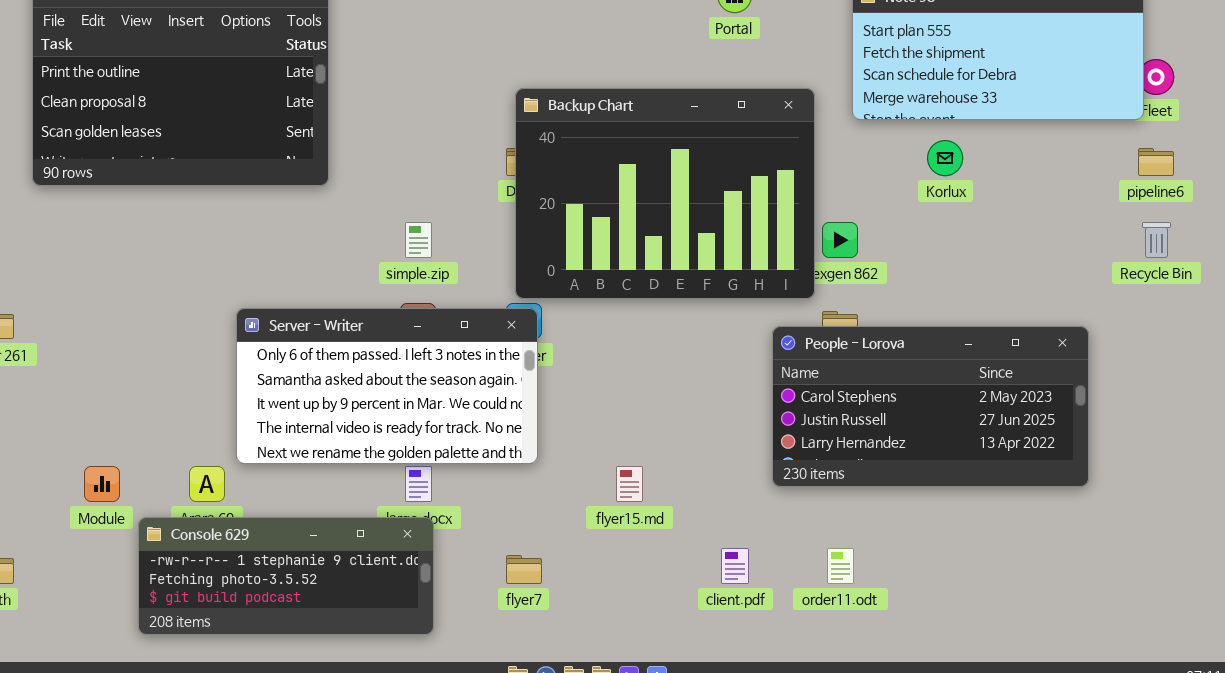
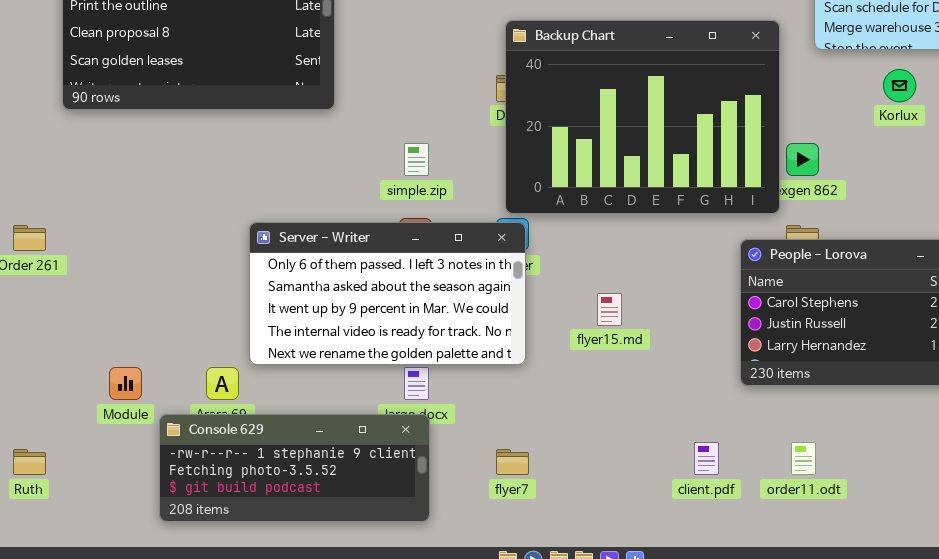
flyer15.md: [616,466,643,502] -> [597,293,622,326], moved

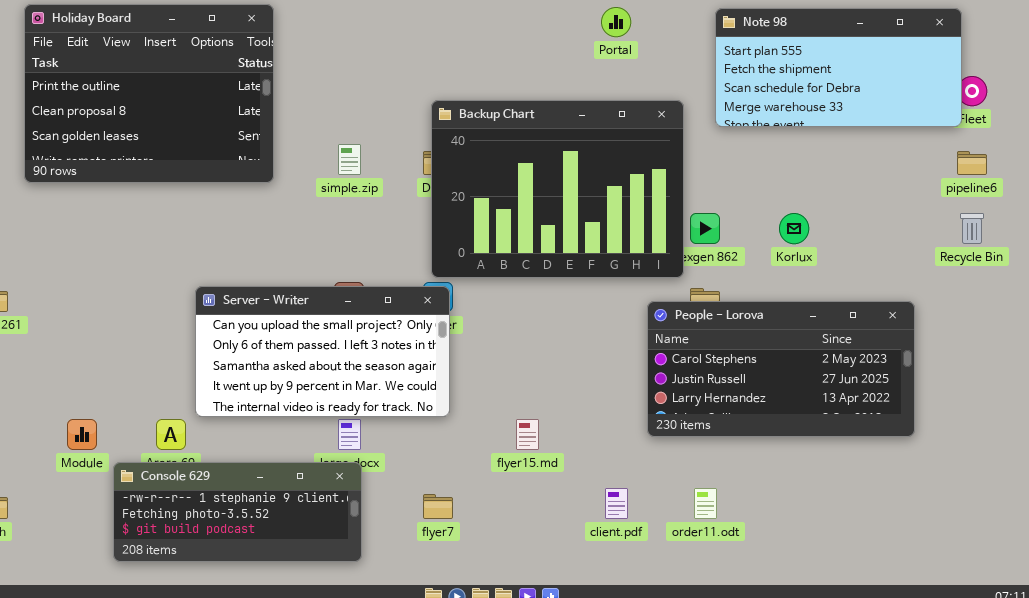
Korlux: [883,69,916,102] -> [779,213,809,244], moved
simple.zip: [404,143,429,176] -> [338,144,361,175], moved
Server - Writer: [249,222,526,365] -> [195,286,450,417], scrolled up 1 row
flyer15.md: [597,293,622,326] -> [516,419,539,450], moved

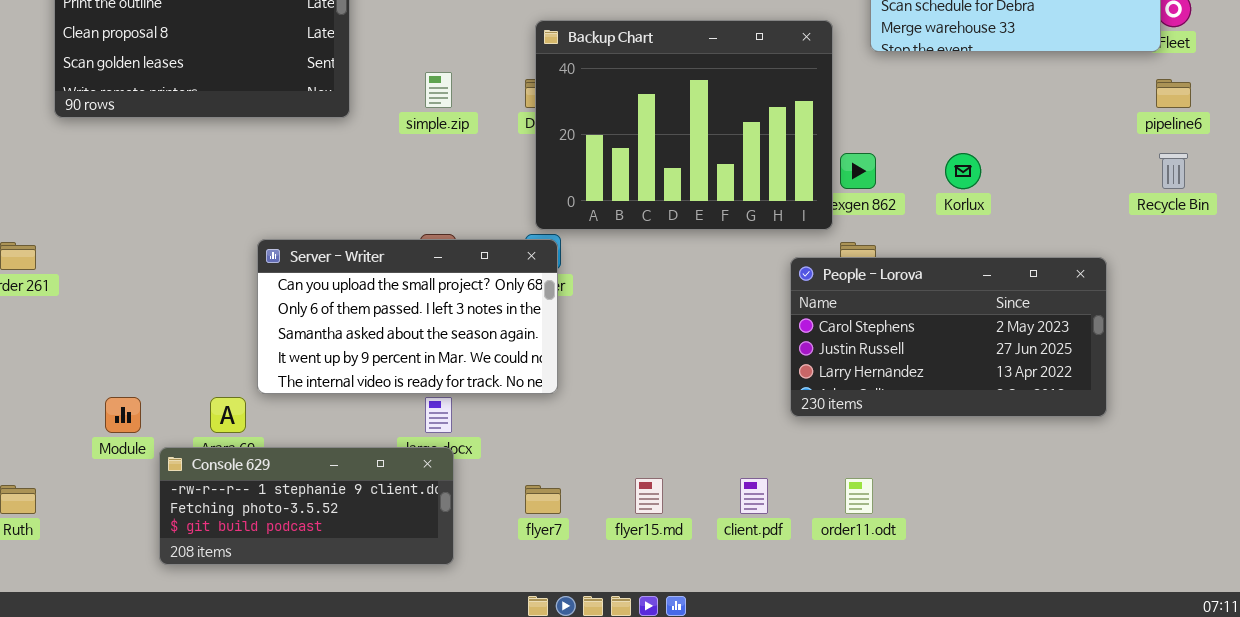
flyer15.md: [516,419,539,450] -> [635,478,663,514], moved

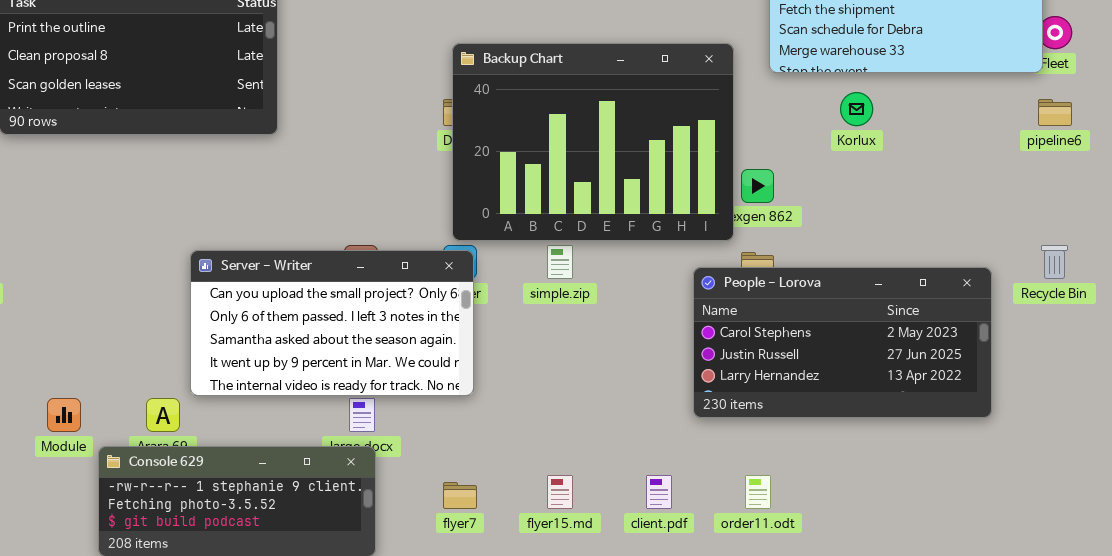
simple.zip: [425,72,452,108] -> [547,245,573,279], moved
Korlux: [945,153,981,189] -> [840,92,873,126], moved
Recycle Bin: [1159,153,1188,189] -> [1041,245,1068,279], moved

